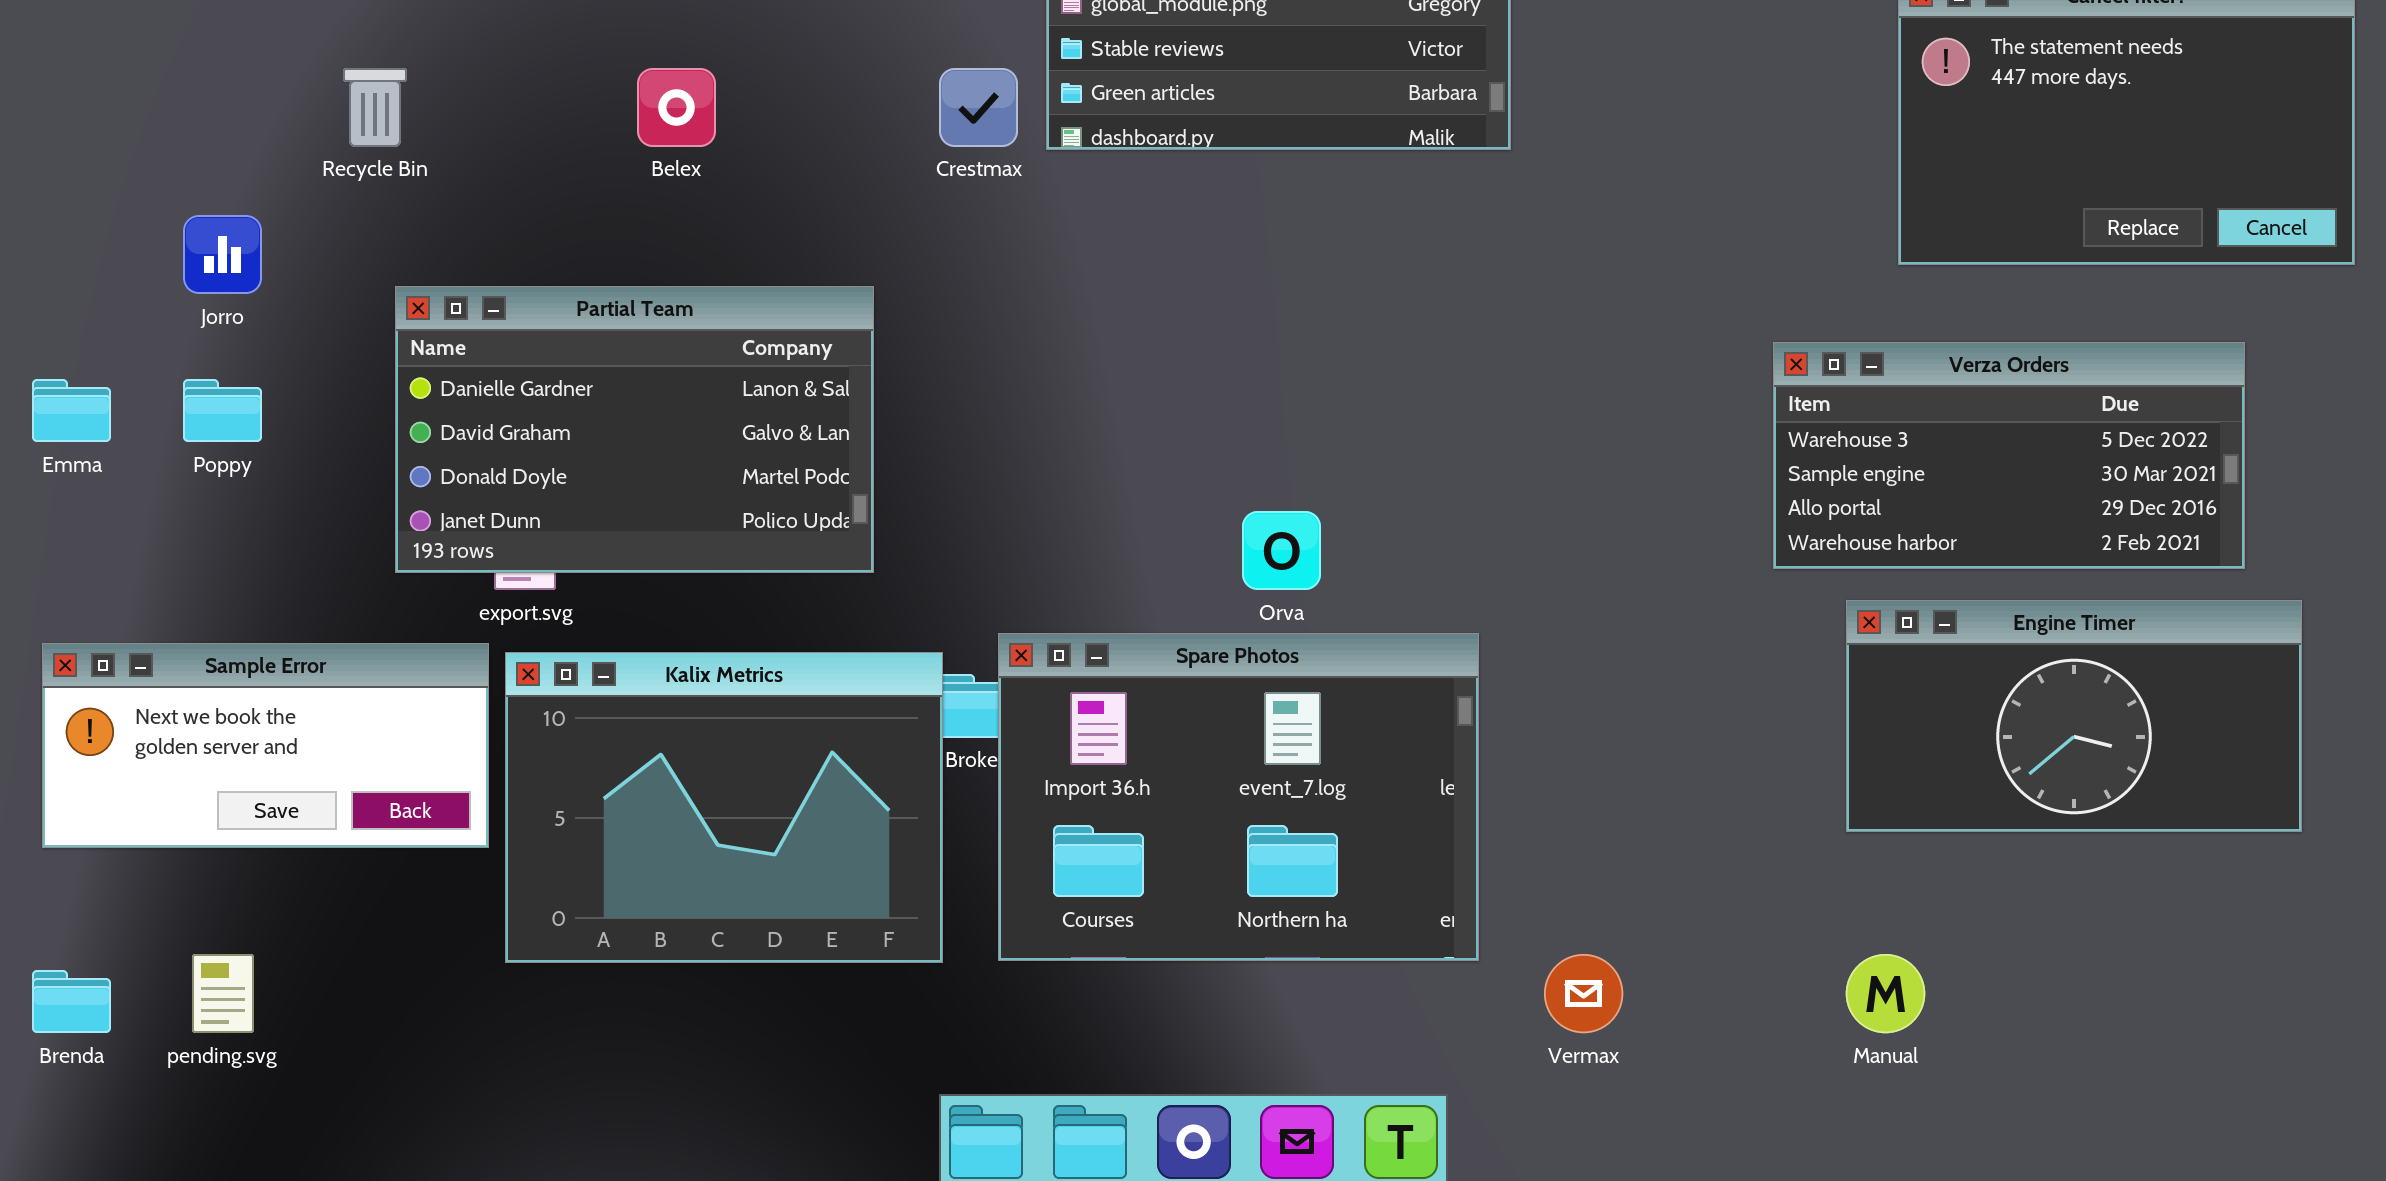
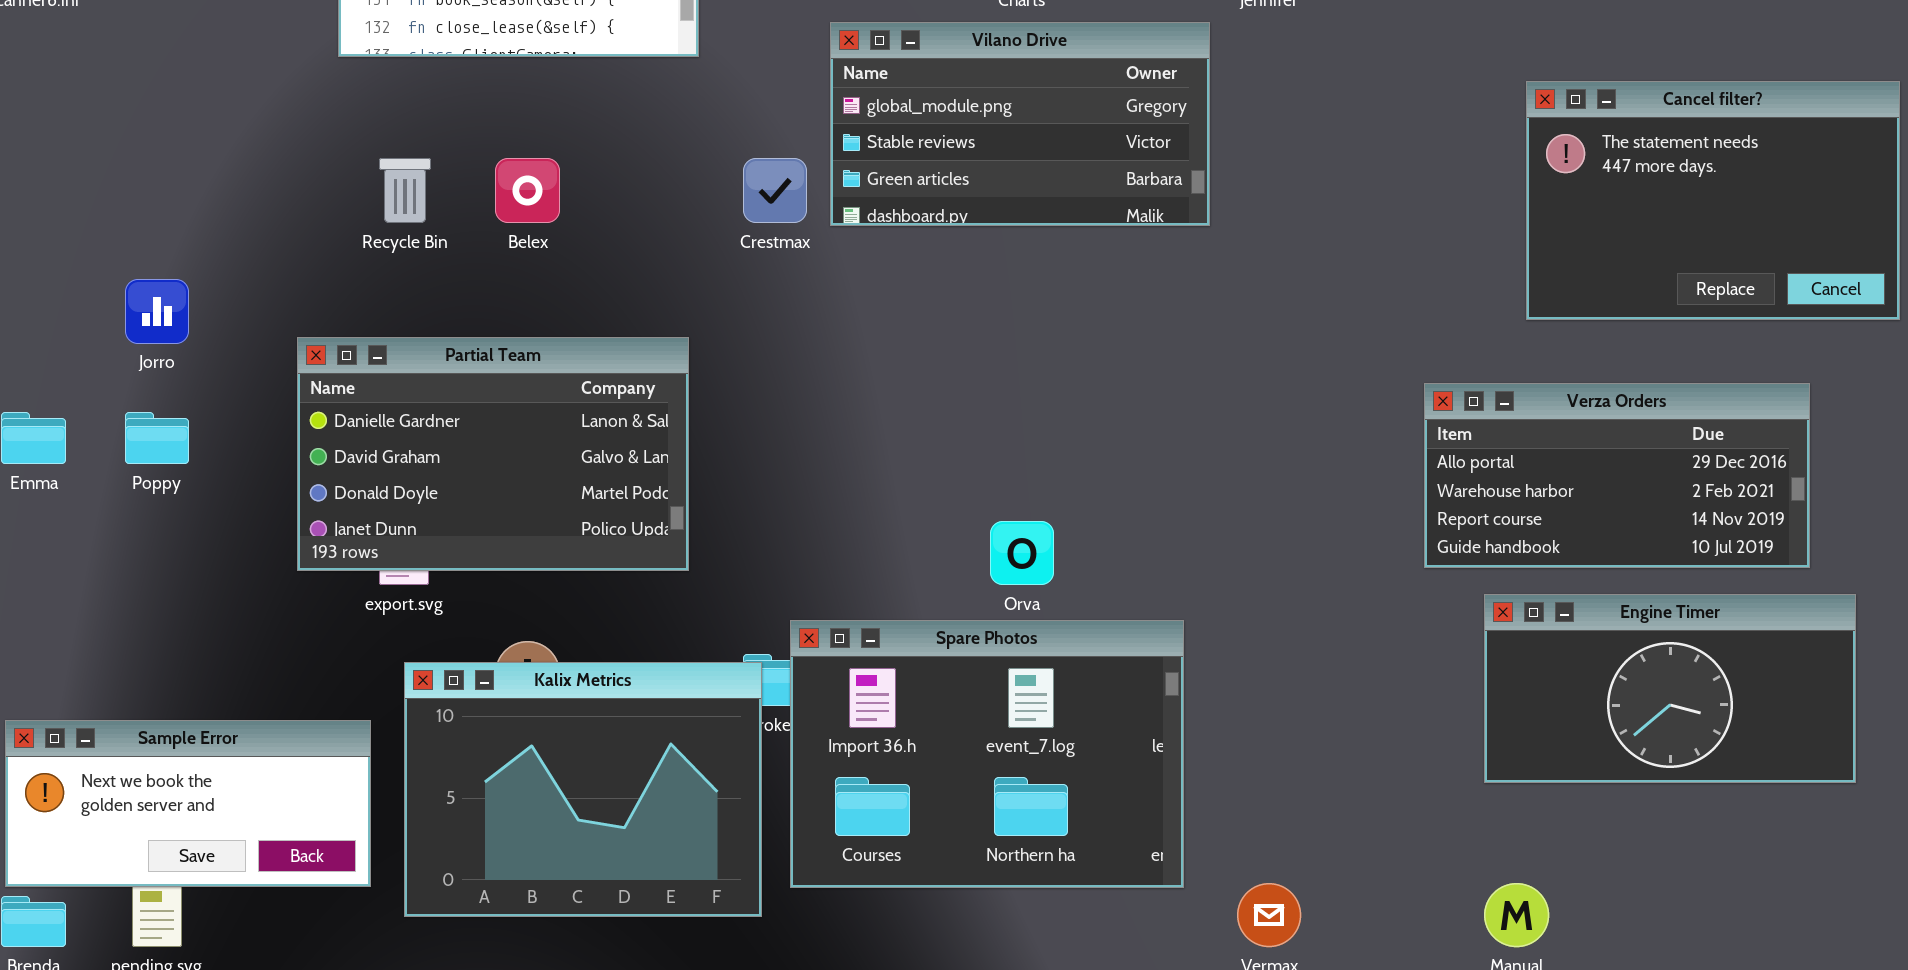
Recycle Bin: [343,68,407,147] -> [379,158,431,223], moved
Verza Orders: [1773,342,2245,569] -> [1424,383,1810,568], scrolled down 2 rows
Sample Error: [42,643,489,848] -> [5,720,371,887], moved
Kalix Metrics: [505,652,943,963] -> [404,662,762,917], moved

